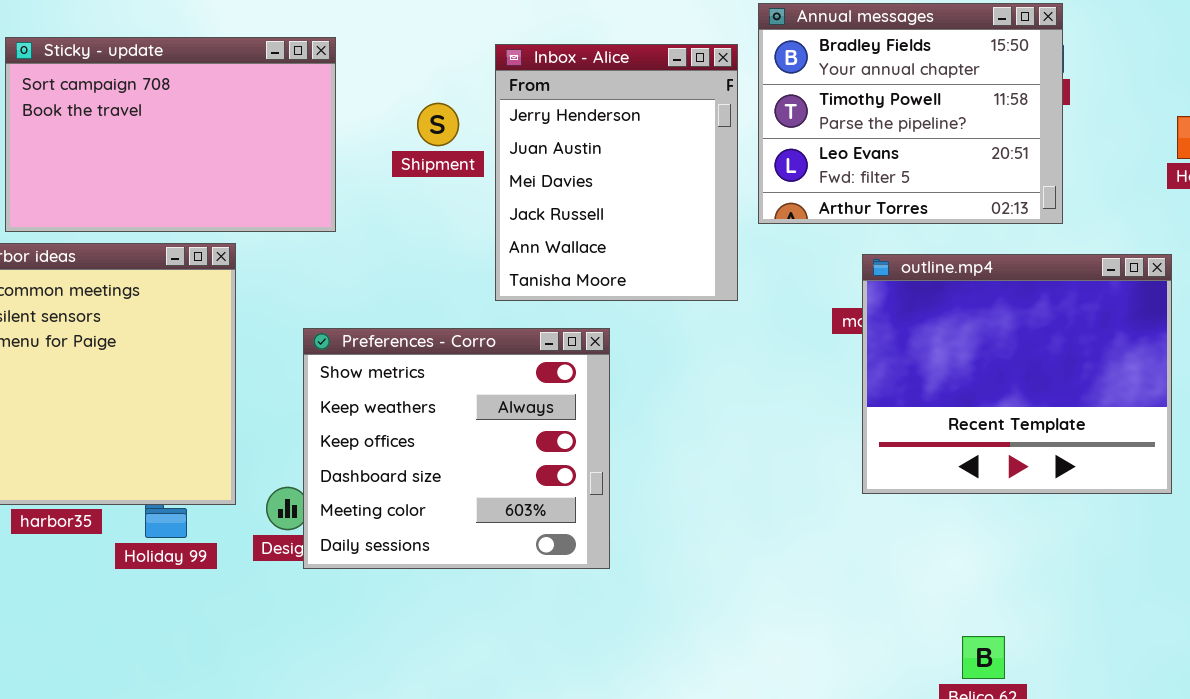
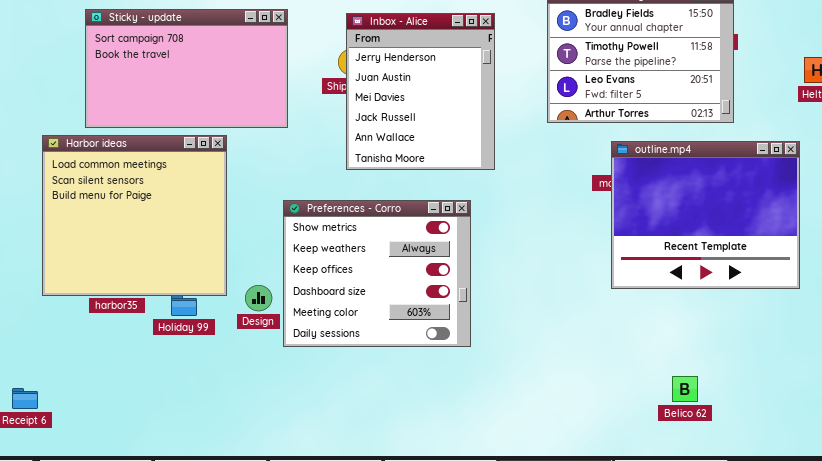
Inbox - Alice: [495,44,738,301] -> [346,13,495,170], moved
Preferences - Corro: [303,328,610,569] -> [283,200,471,347], moved

